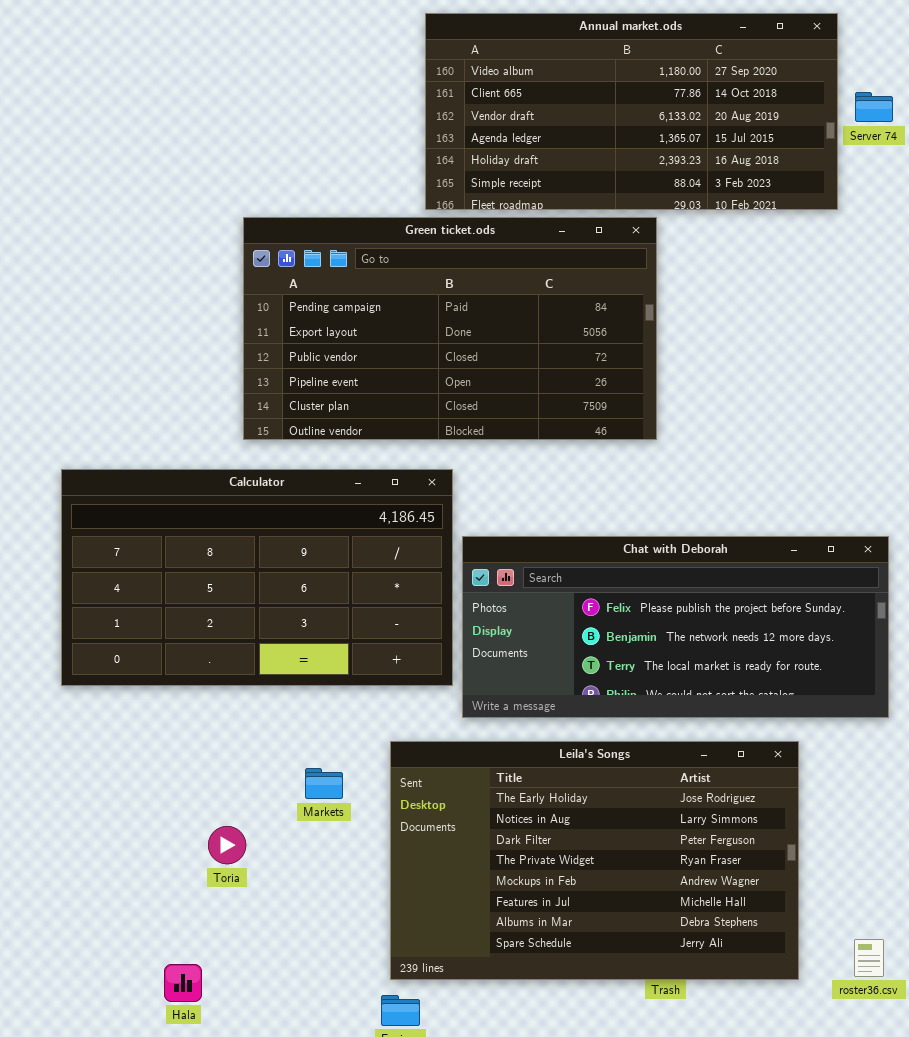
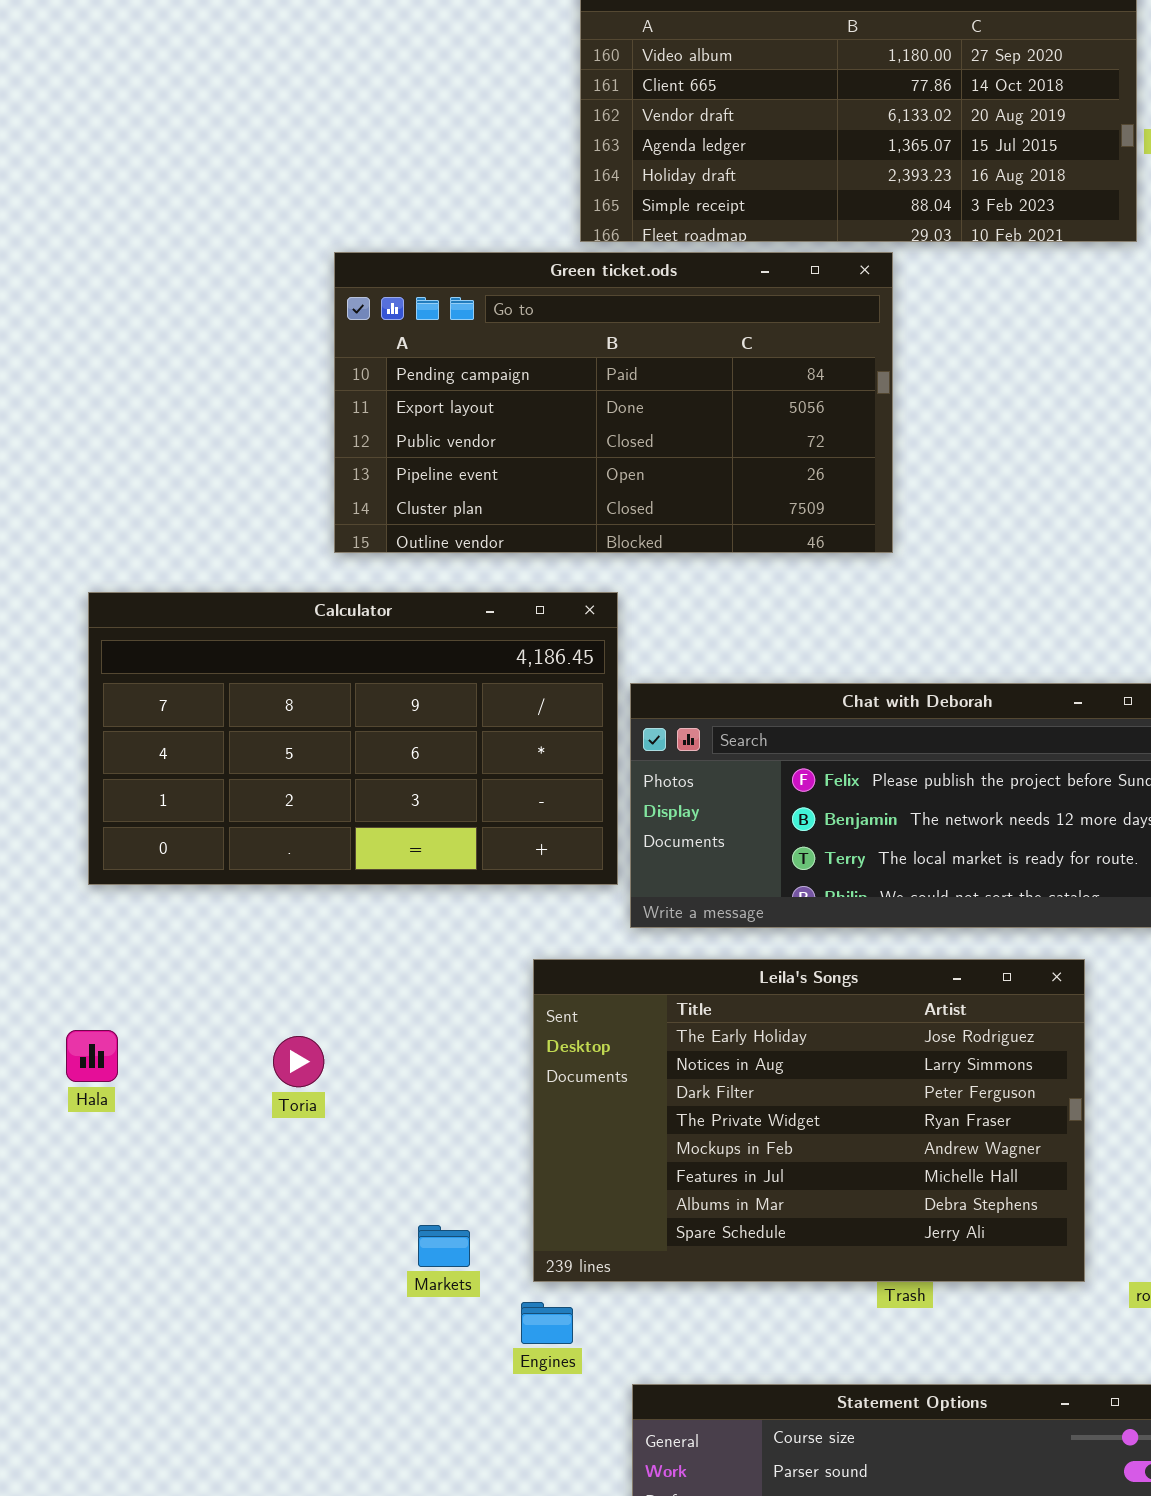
Markets: [305,768,343,799] -> [418,1225,470,1267], moved
Toria: [208,826,246,864] -> [273,1036,324,1087], moved
Hala: [164,964,202,1002] -> [66,1030,118,1082], moved

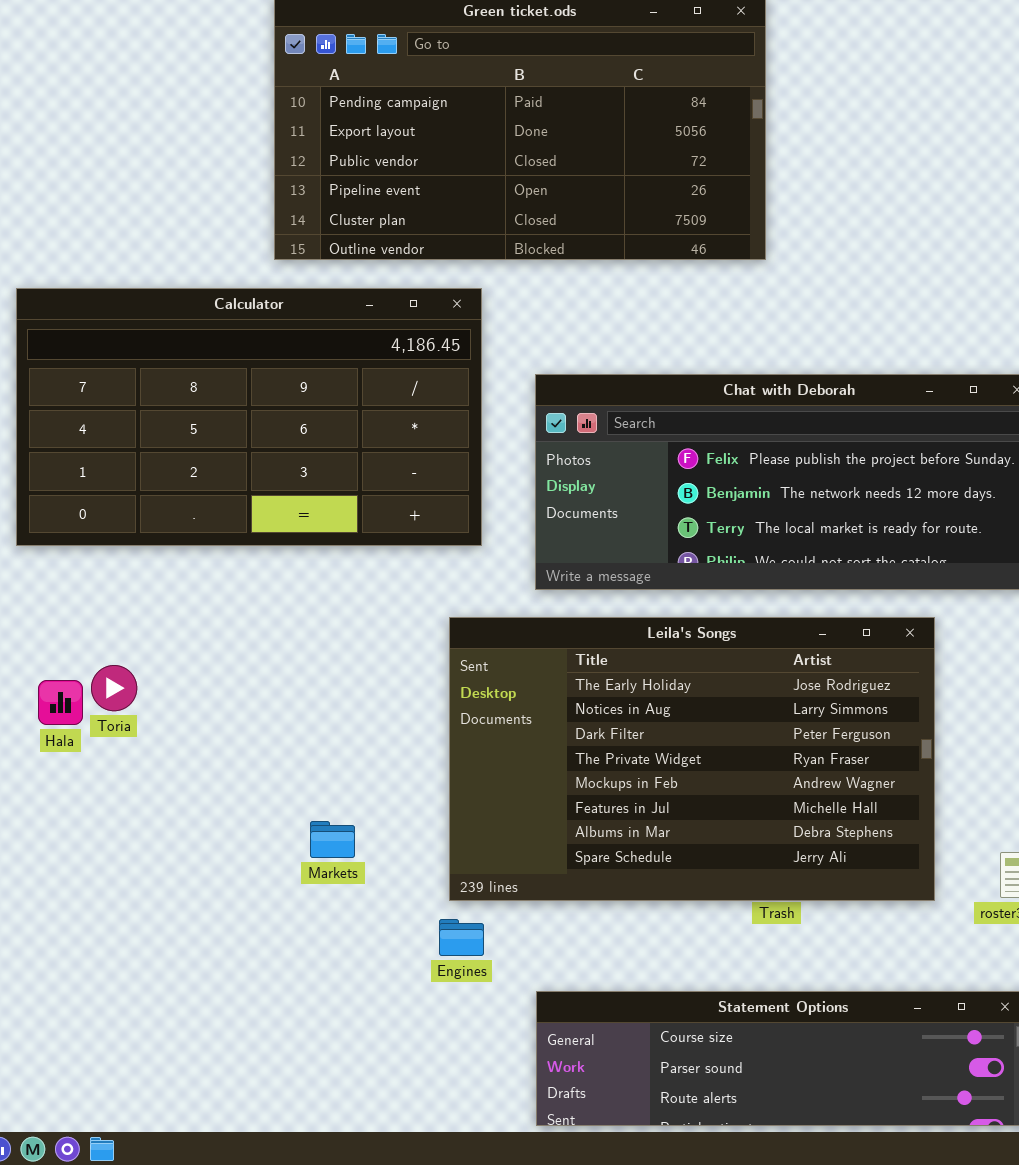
Calculator: [88,592,618,885] -> [16,288,482,546], moved
Toria: [273,1036,324,1087] -> [91,665,137,711], moved
Markets: [418,1225,470,1267] -> [310,821,355,858], moved

